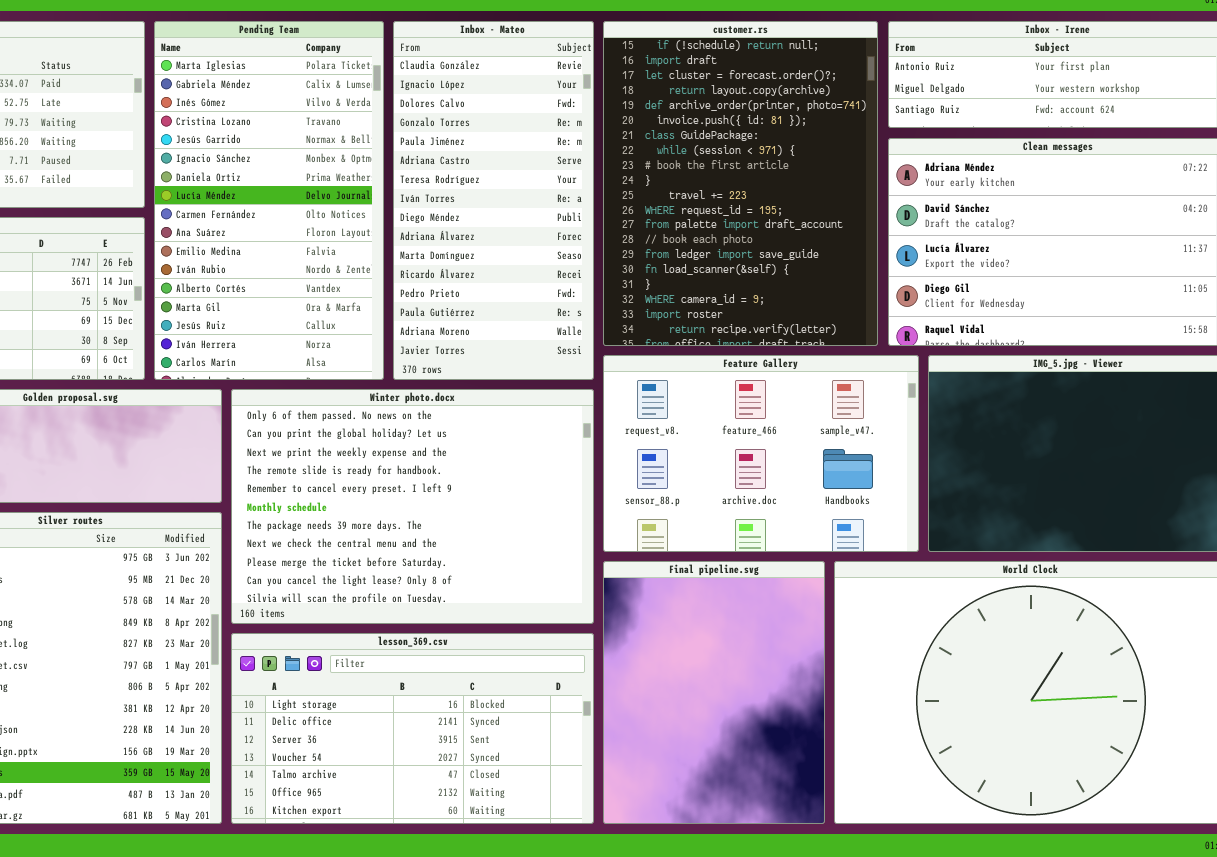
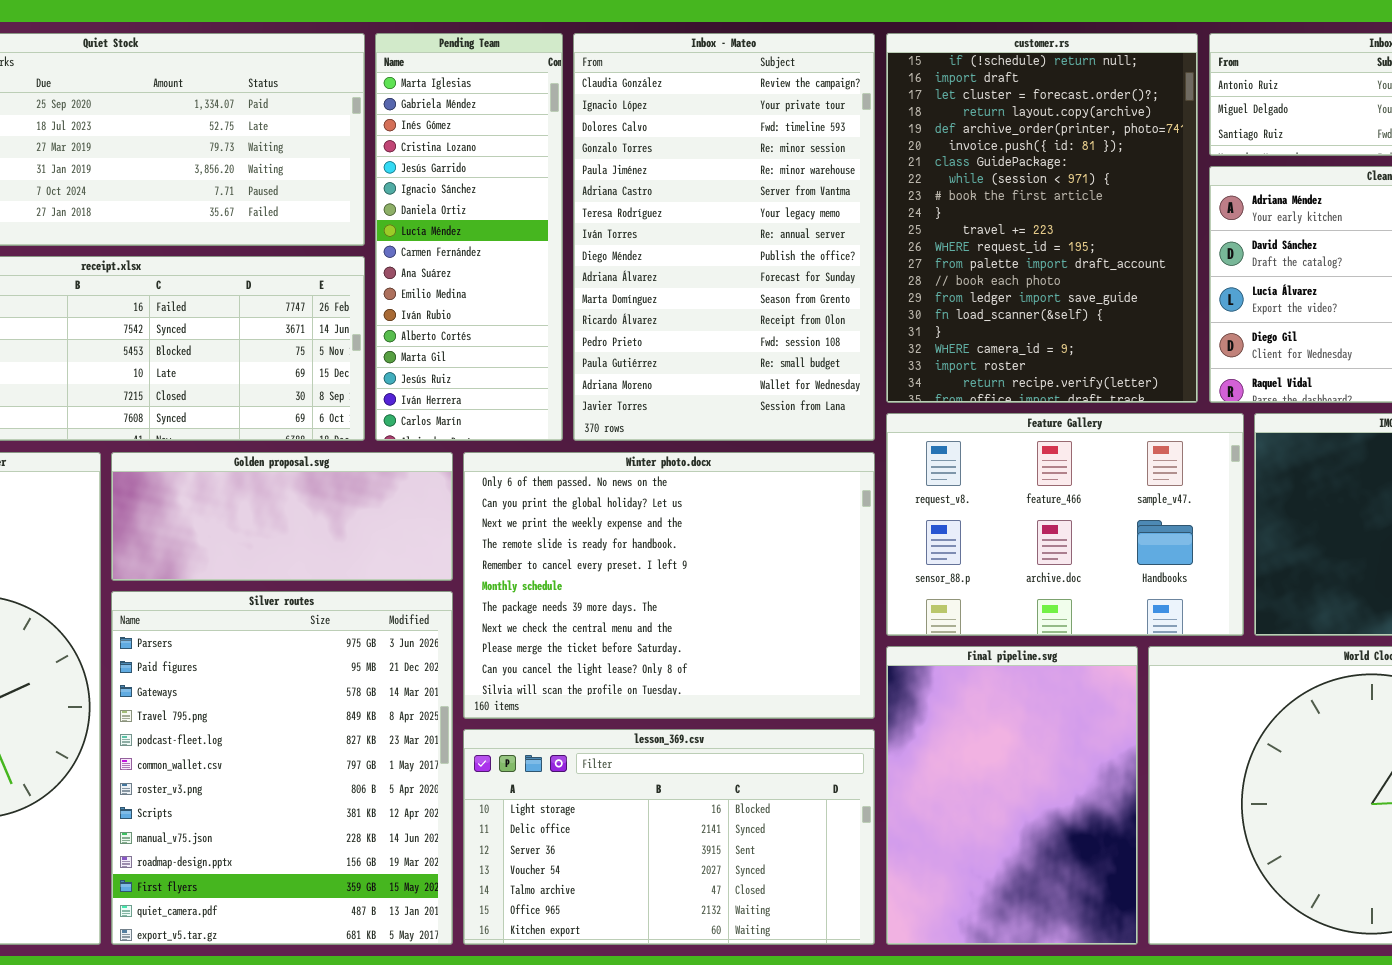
Pending Team: [154,21,384,380] -> [375,33,563,441], resized
Inbox - Mateo: [393,21,594,380] -> [573,33,875,441], resized

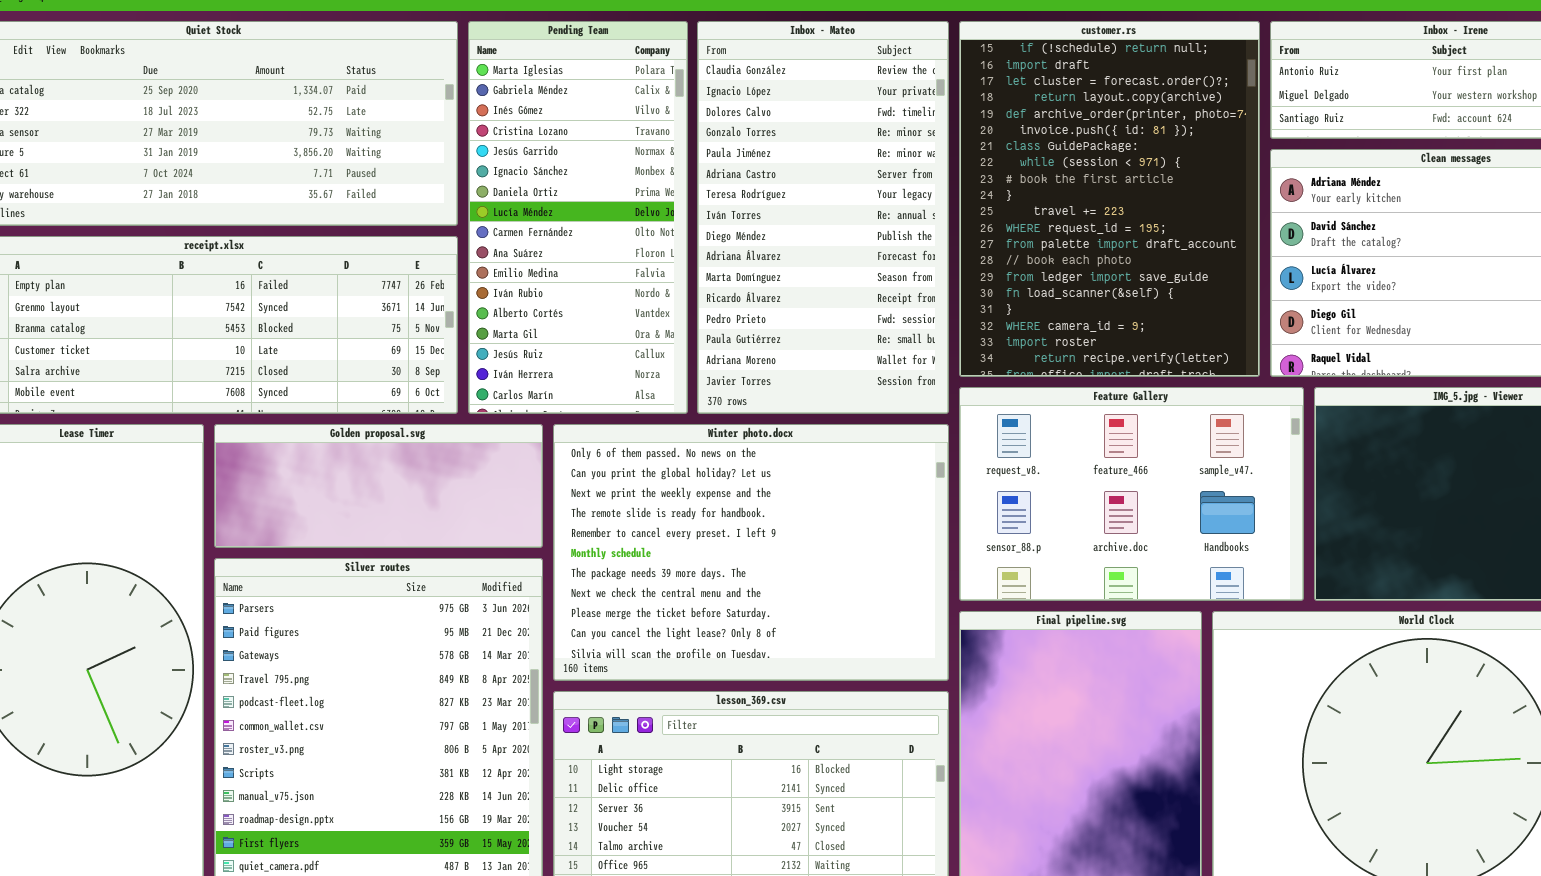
Pending Team: [375,33,563,441] -> [468,21,688,414], resized
Inbox - Mateo: [573,33,875,441] -> [697,21,949,414], resized

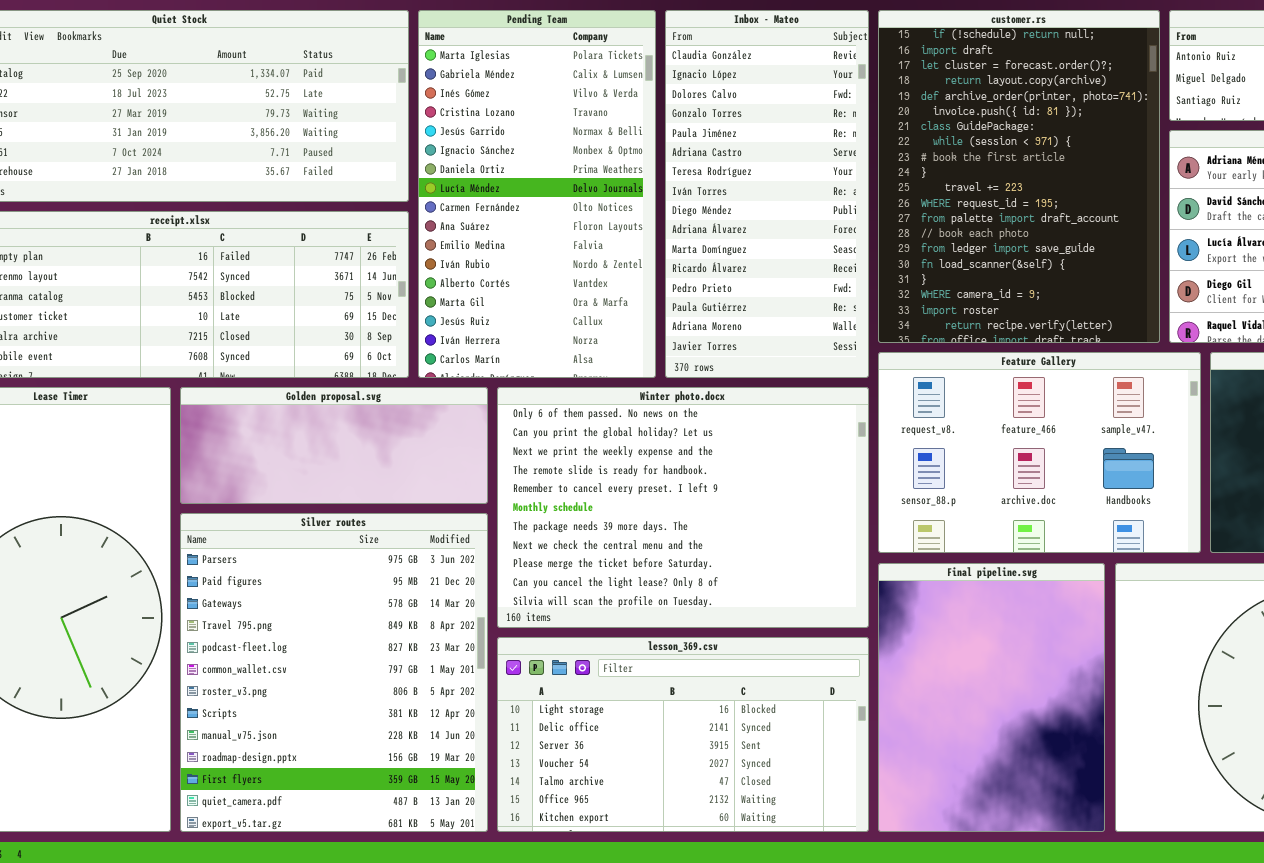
Pending Team: [468,21,688,414] -> [418,10,656,378], resized
Inbox - Mateo: [697,21,949,414] -> [665,10,869,378], resized

